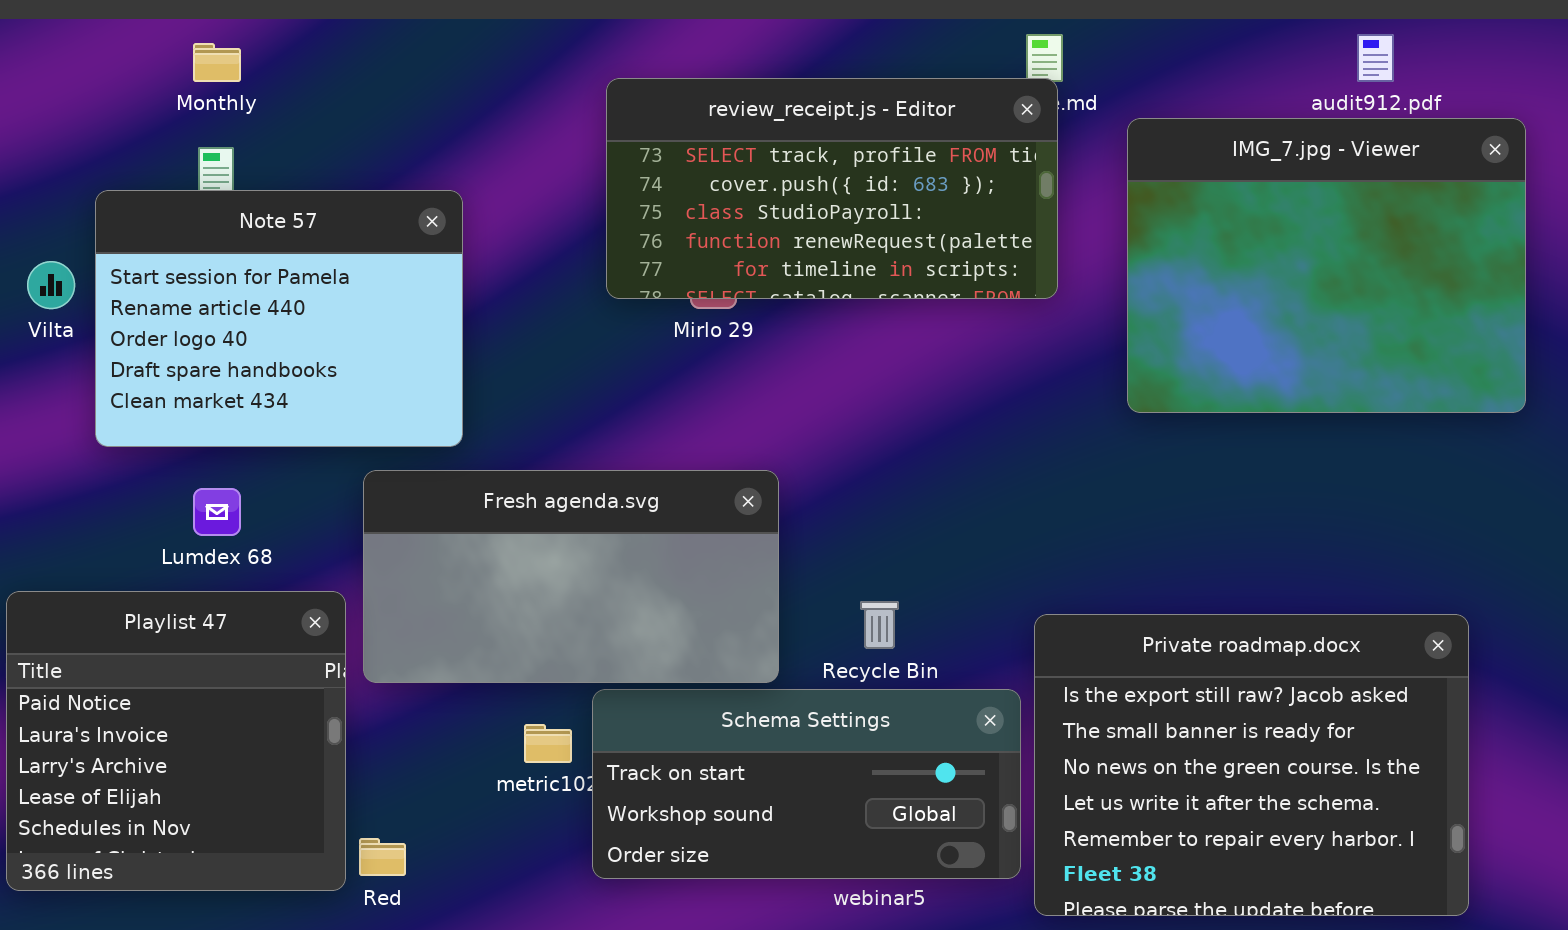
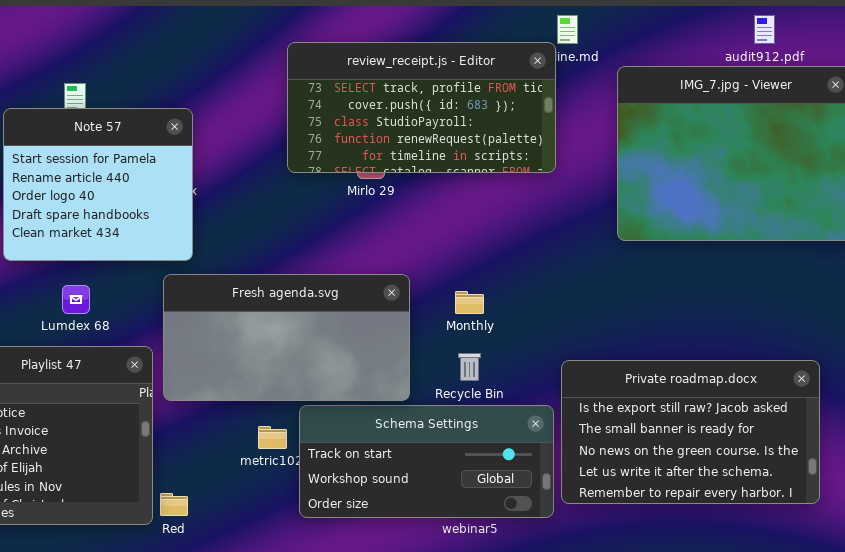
Monthly: [193,43,241,82] -> [455,291,484,314], moved
review_receipt.js - Editor: [606,78,1058,299] -> [287,42,556,173], moved
Note 57: [95,190,463,447] -> [3,108,193,261], resized
Private roadmap.docx: [1034,614,1469,916] -> [561,360,820,504], resized

